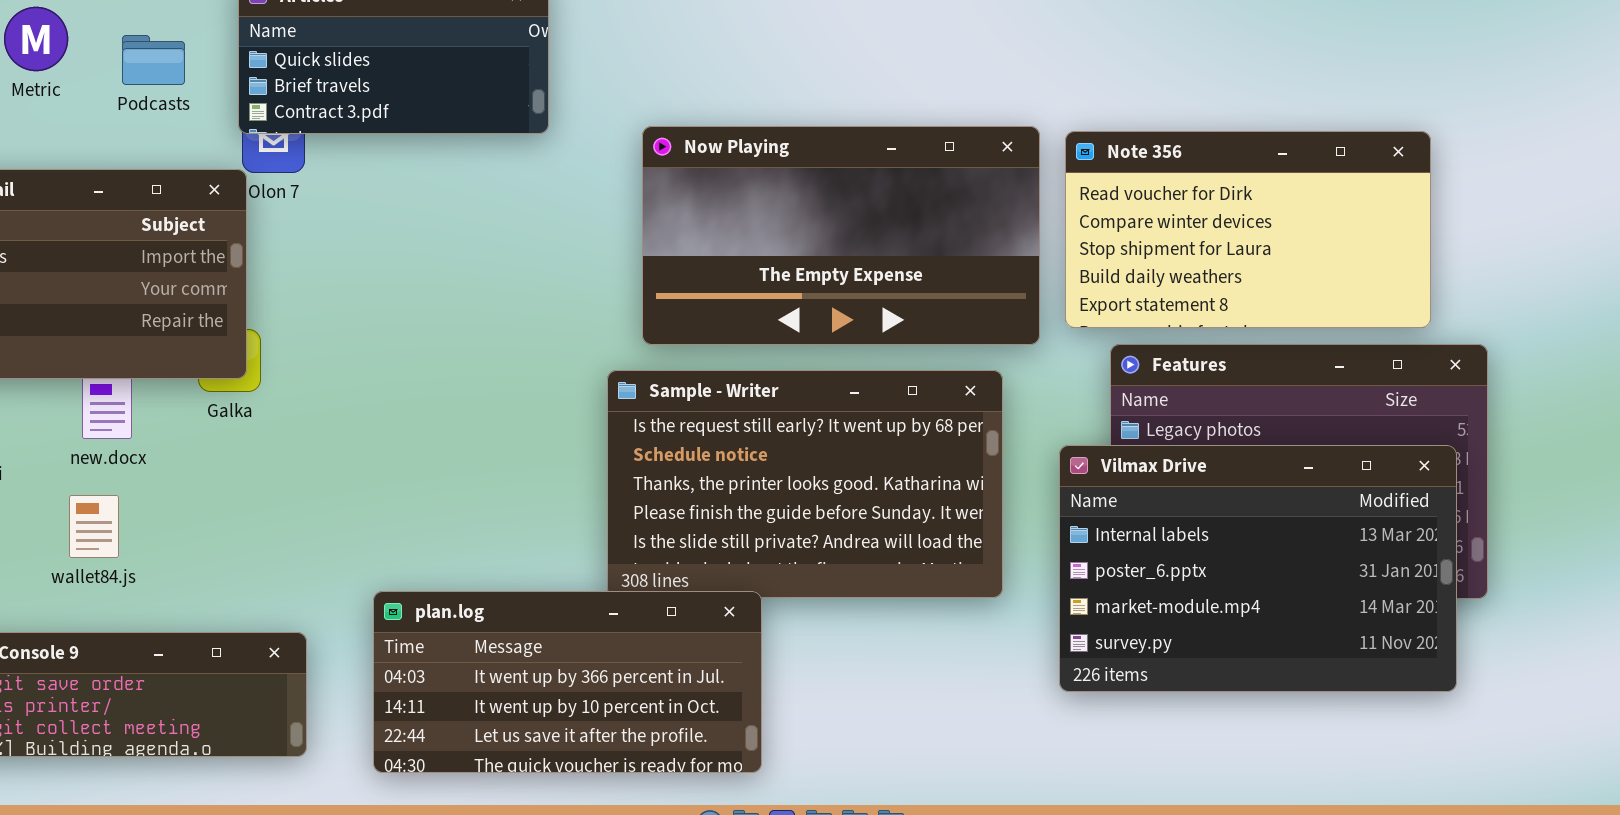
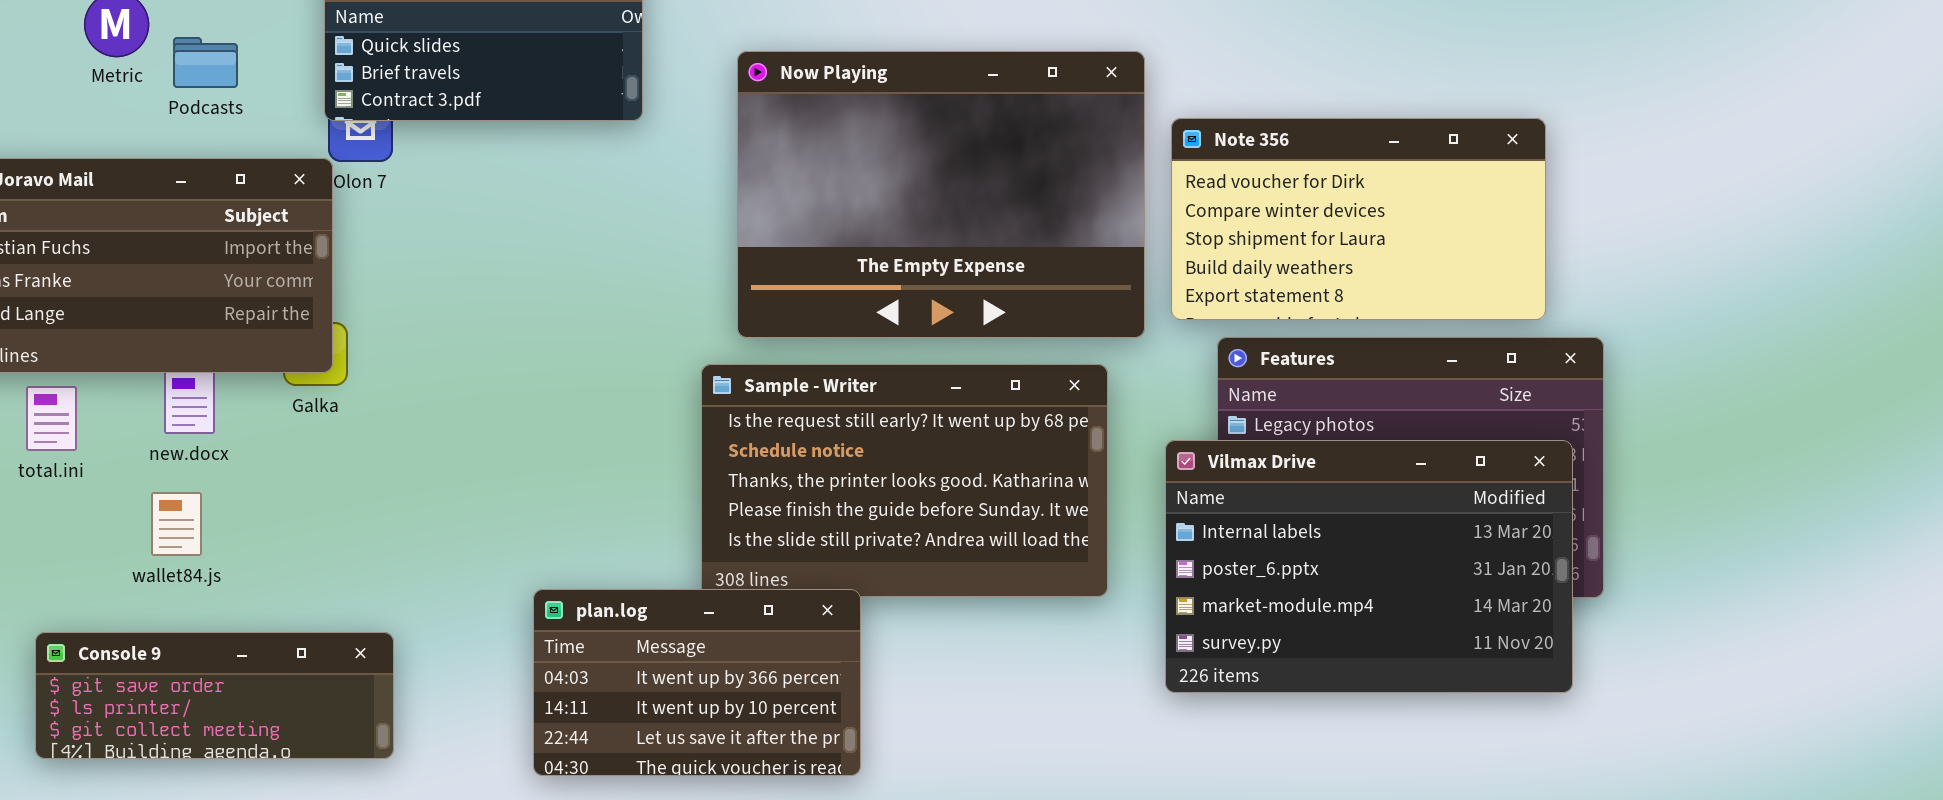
Podcasts: [122,35,185,85] -> [173,37,238,88], moved
Now Playing: [642,126,1040,345] -> [737,51,1145,338], resized
plan.log: [373,591,762,773] -> [533,589,861,776], resized

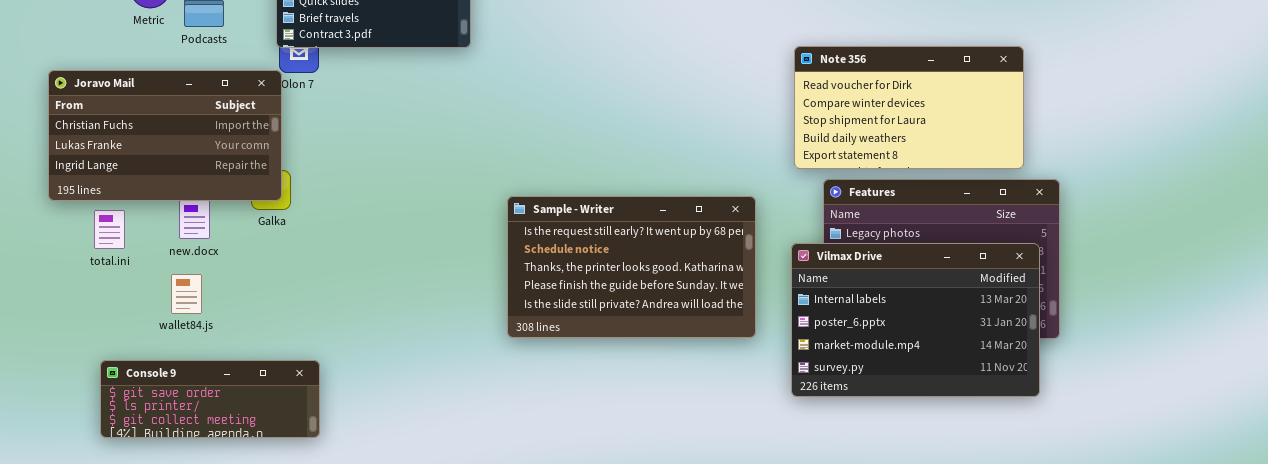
Now Playing: [737,51,1145,338] -> none, closed
plan.log: [533,589,861,776] -> none, closed

